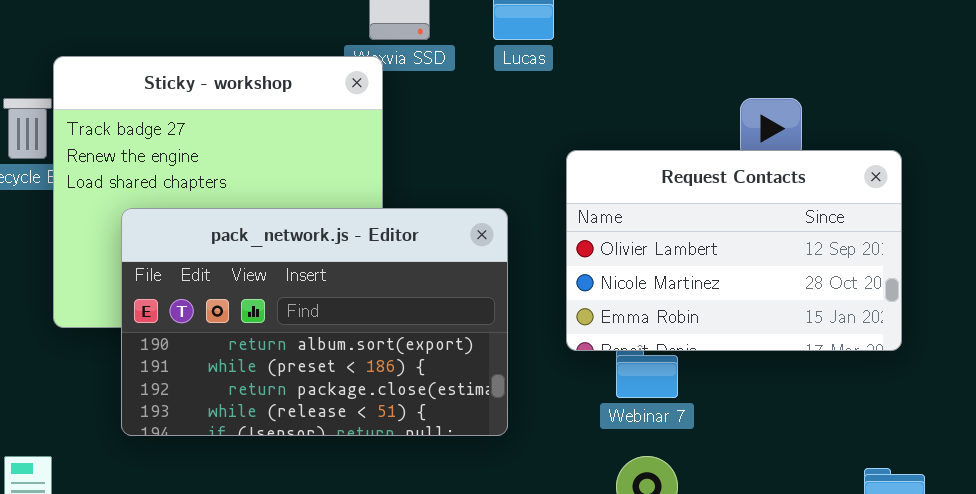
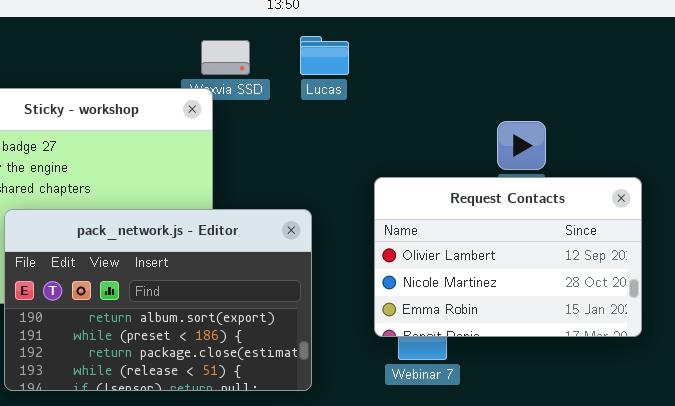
Request Contacts: [566,150,902,351] -> [374,177,642,337], moved

